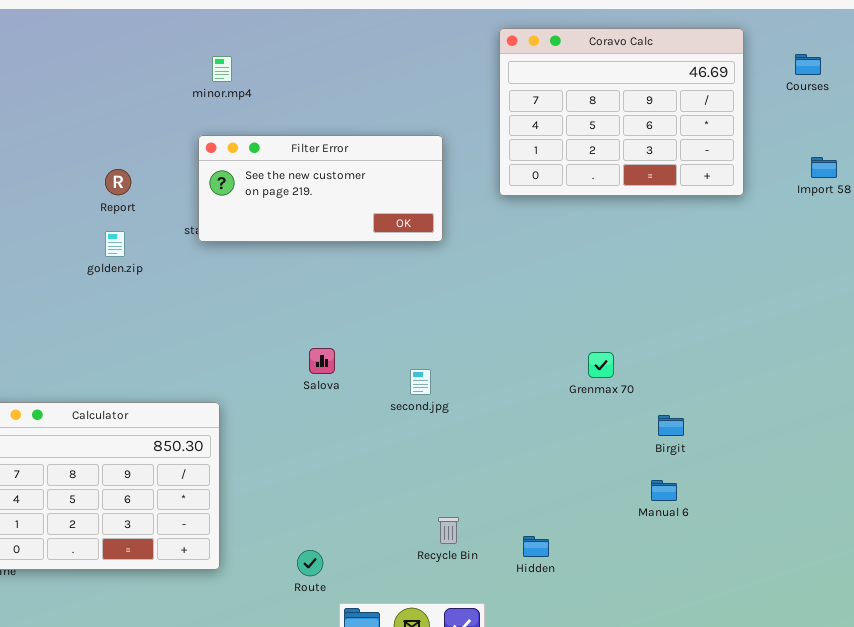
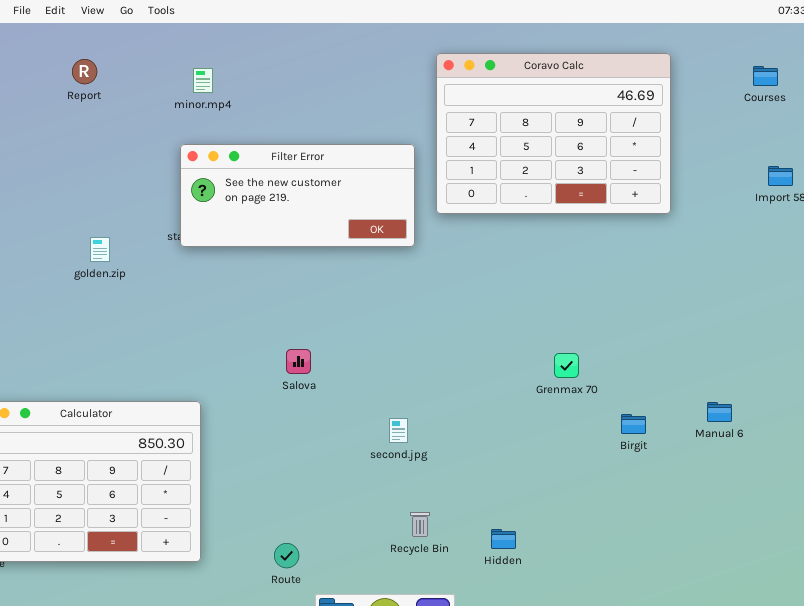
Coravo Calc: [499,28,744,196] -> [436,53,671,214], moved
Report: [105,169,131,195] -> [72,59,97,84], moved
second.jpg: [410,369,431,395] -> [389,418,408,443], moved
Manual 6: [651,480,677,501] -> [707,402,732,422], moved

